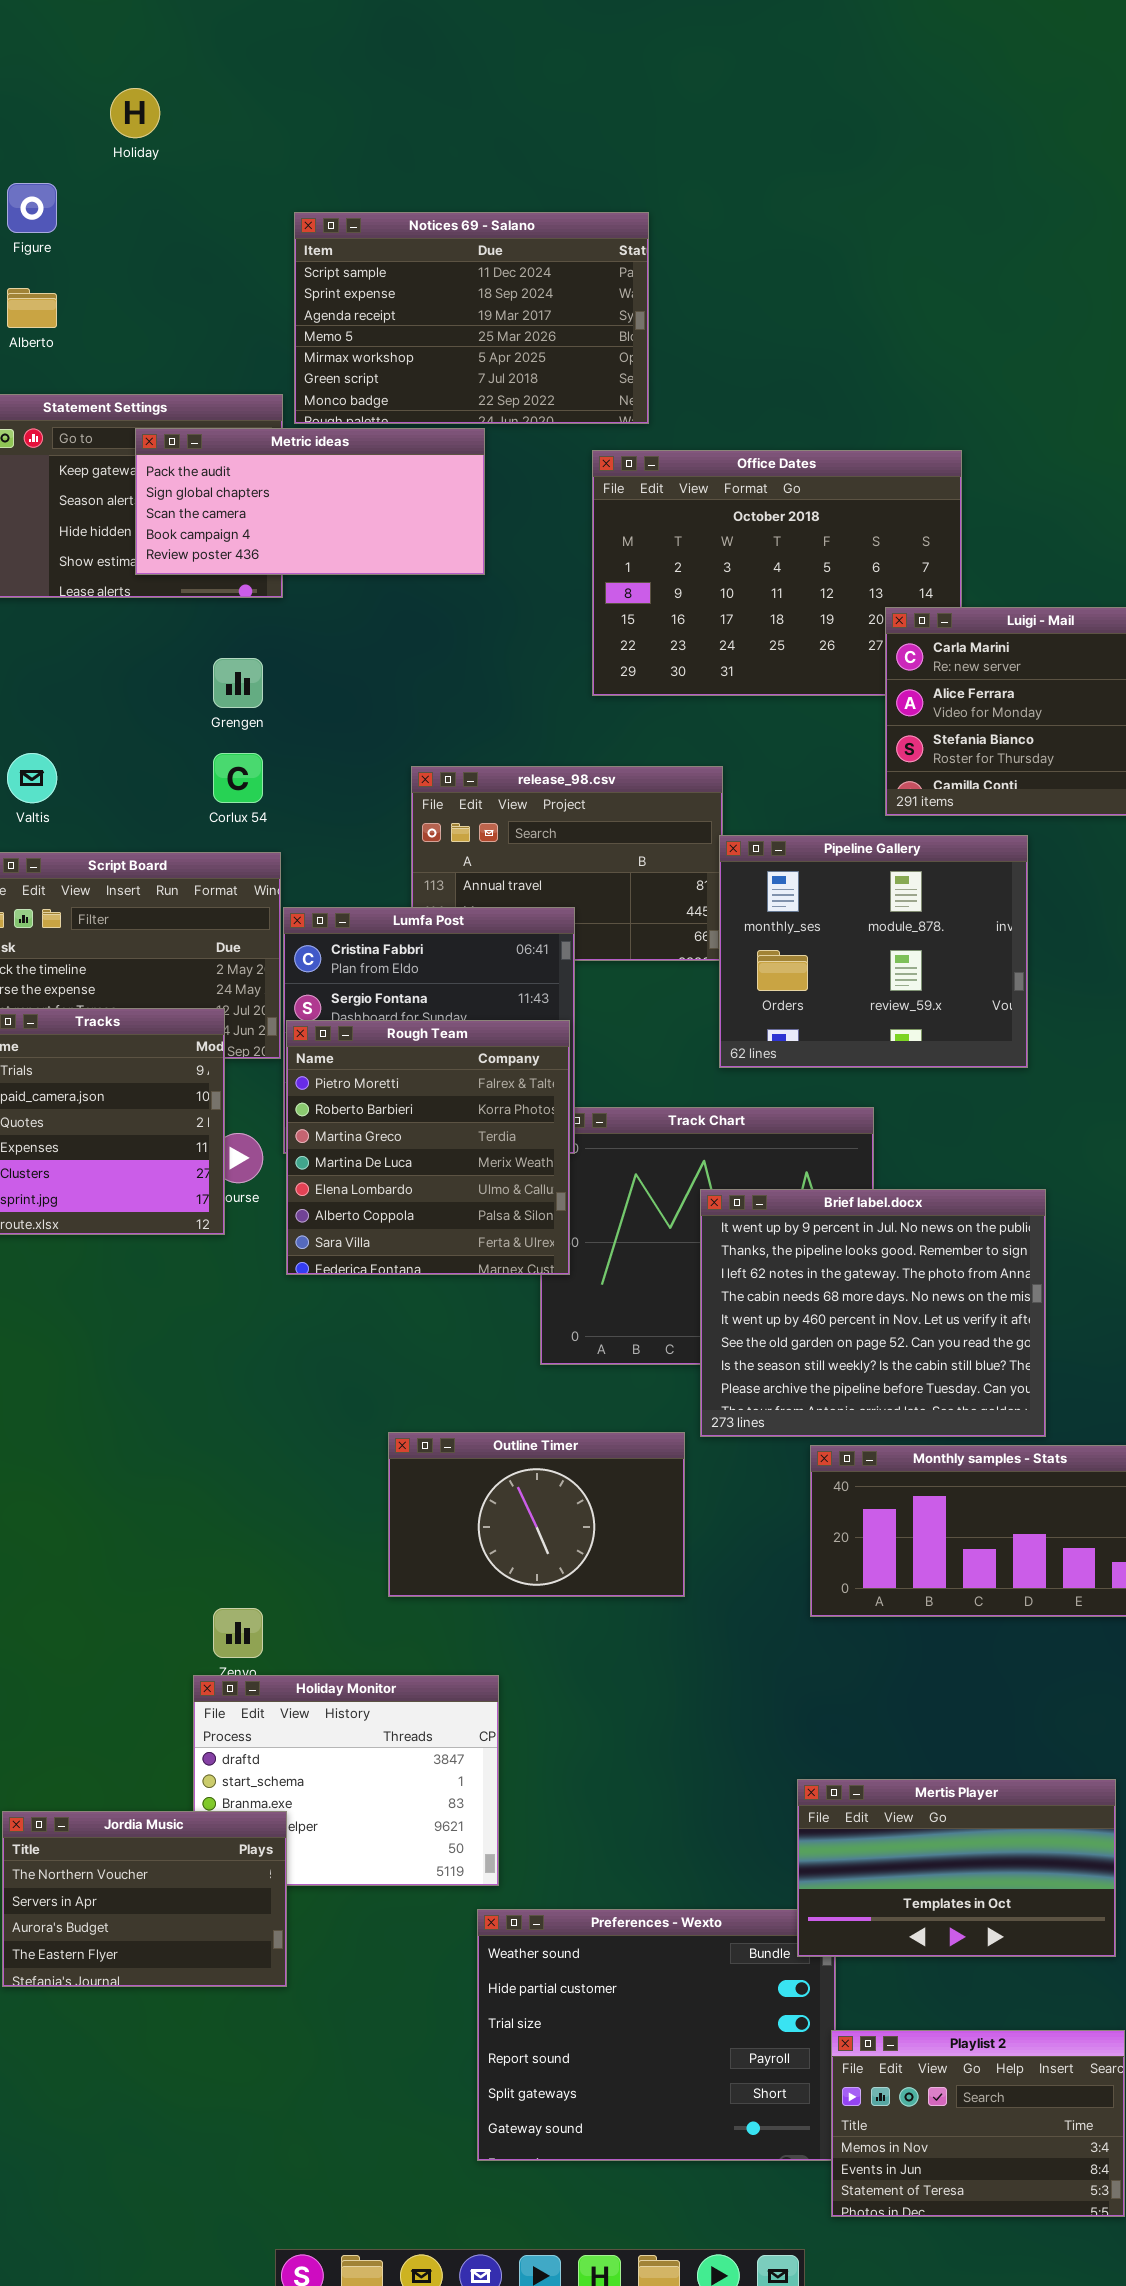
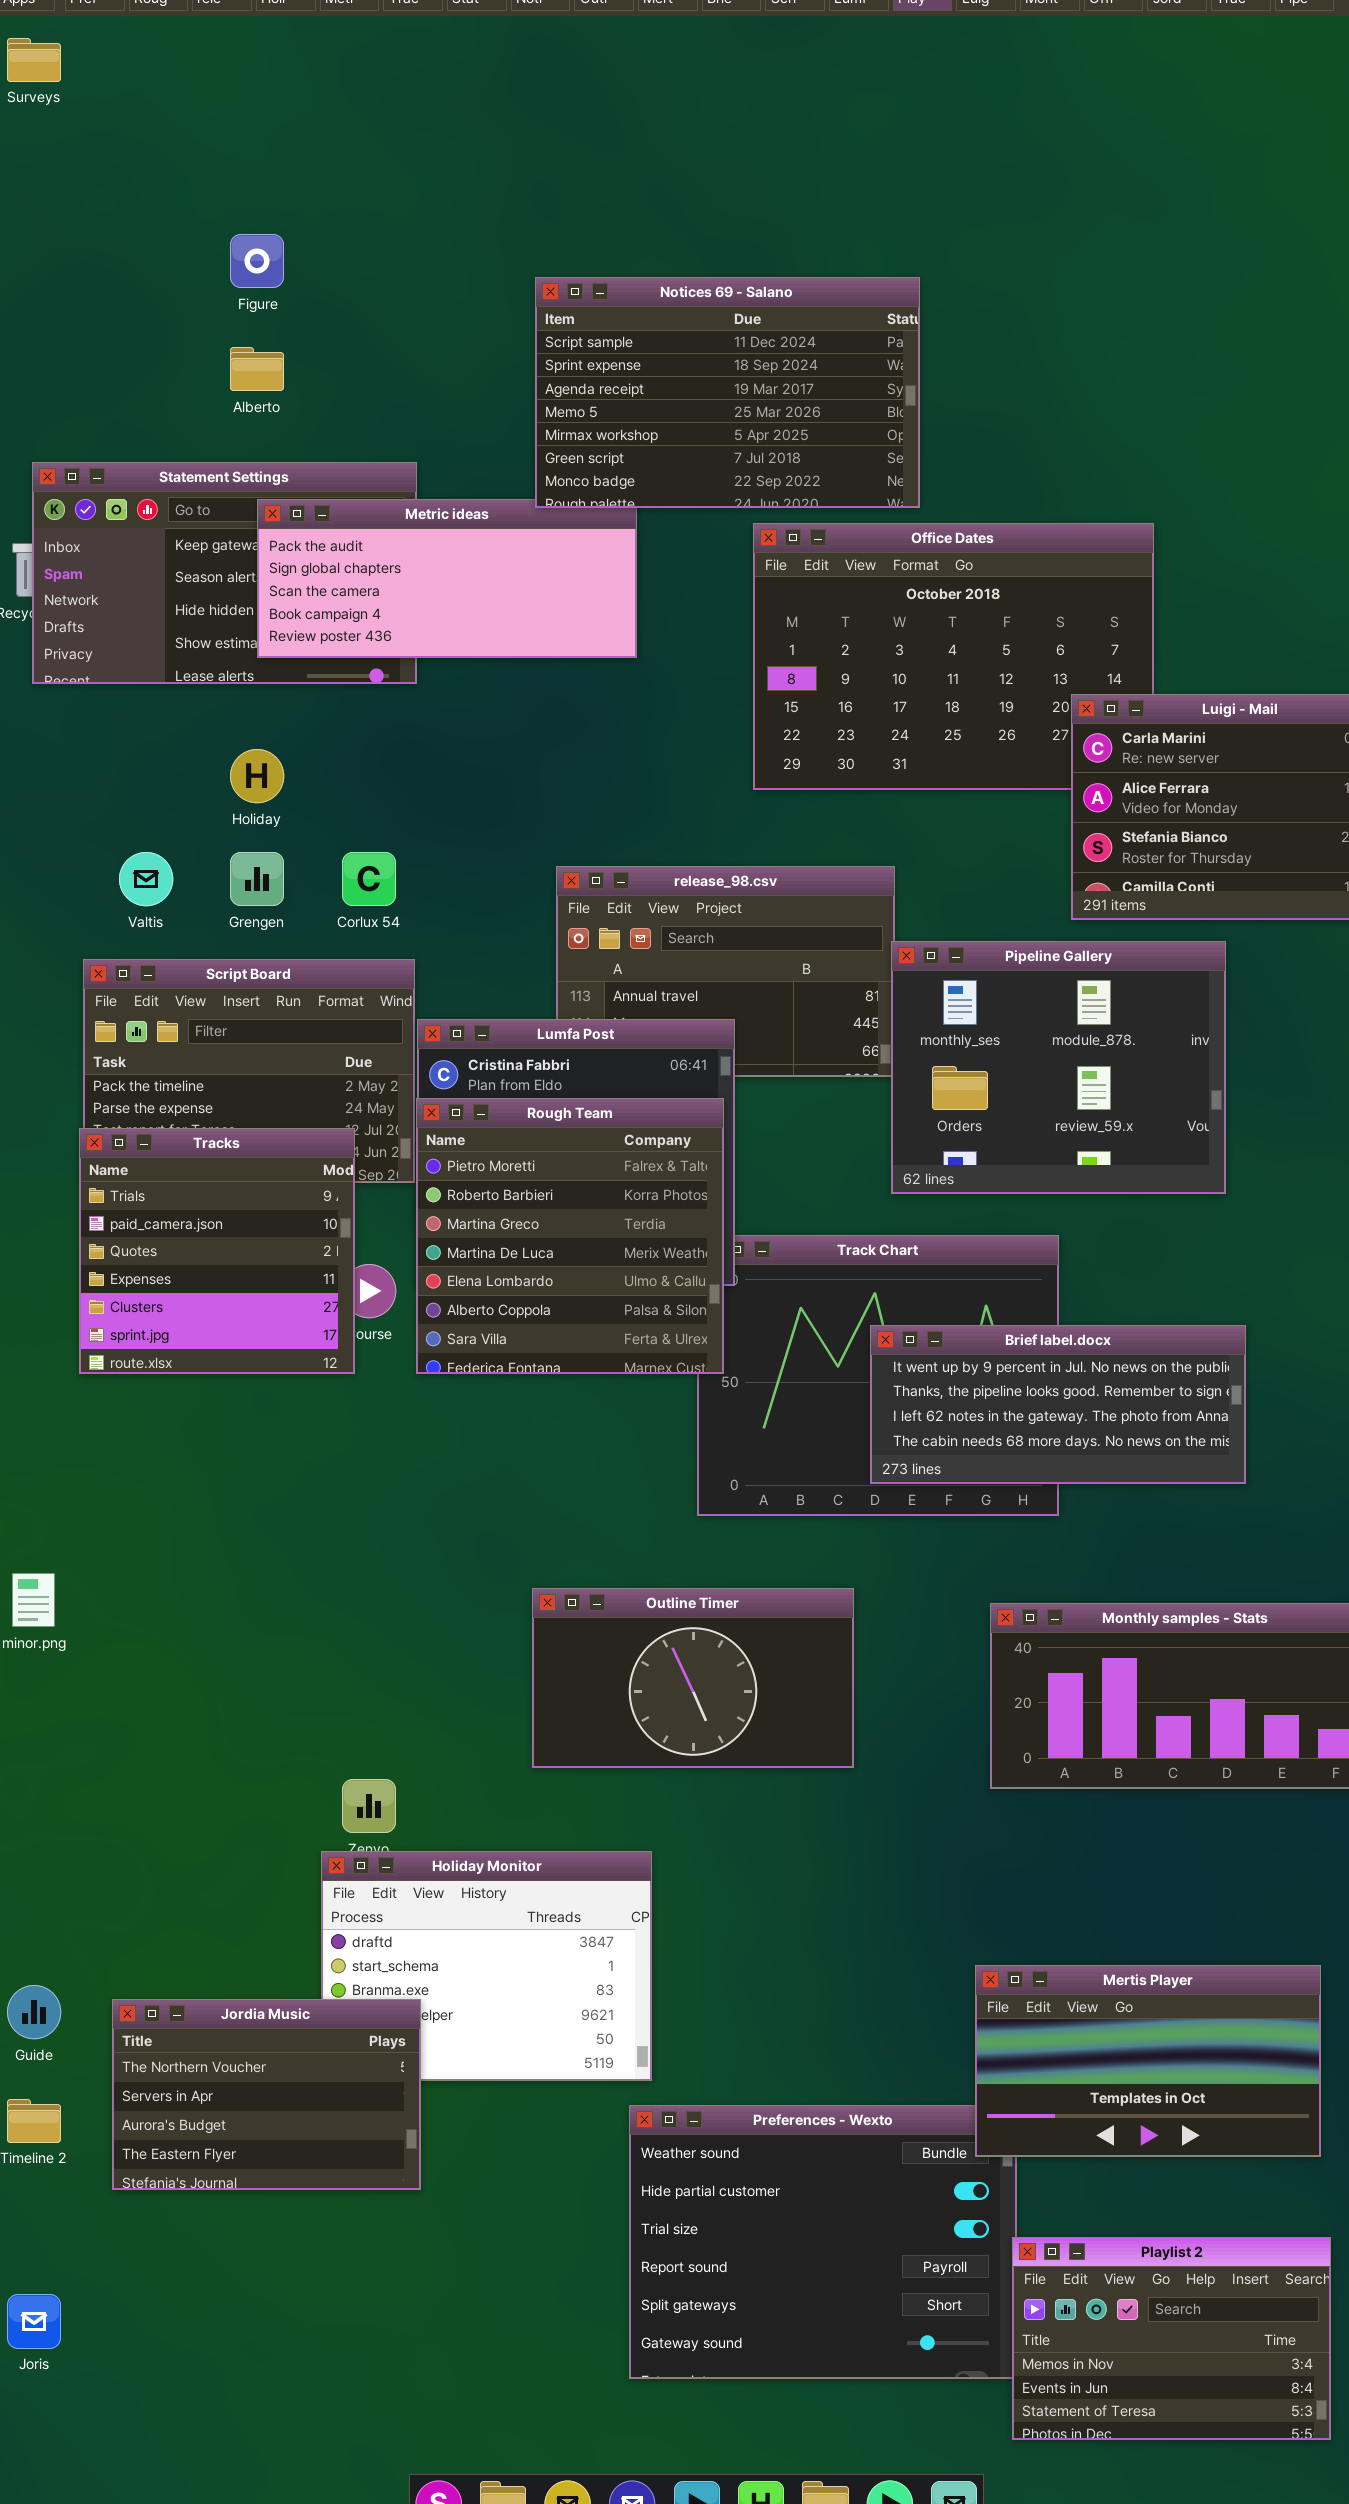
Holiday: [110,88,160,138] -> [230,749,284,803], moved
Figure: [7,183,57,233] -> [230,234,284,288], moved
Notices 69 - Salano: [294,212,649,424] -> [535,277,920,508], moved
Alberto: [7,288,57,328] -> [230,347,284,391], moved
Grengen: [213,658,263,708] -> [230,852,284,906], moved
Rough Team: [286,1020,570,1275] -> [416,1098,724,1374], moved
Brief label.docx: [700,1189,1046,1437] -> [870,1325,1246,1484], resized

